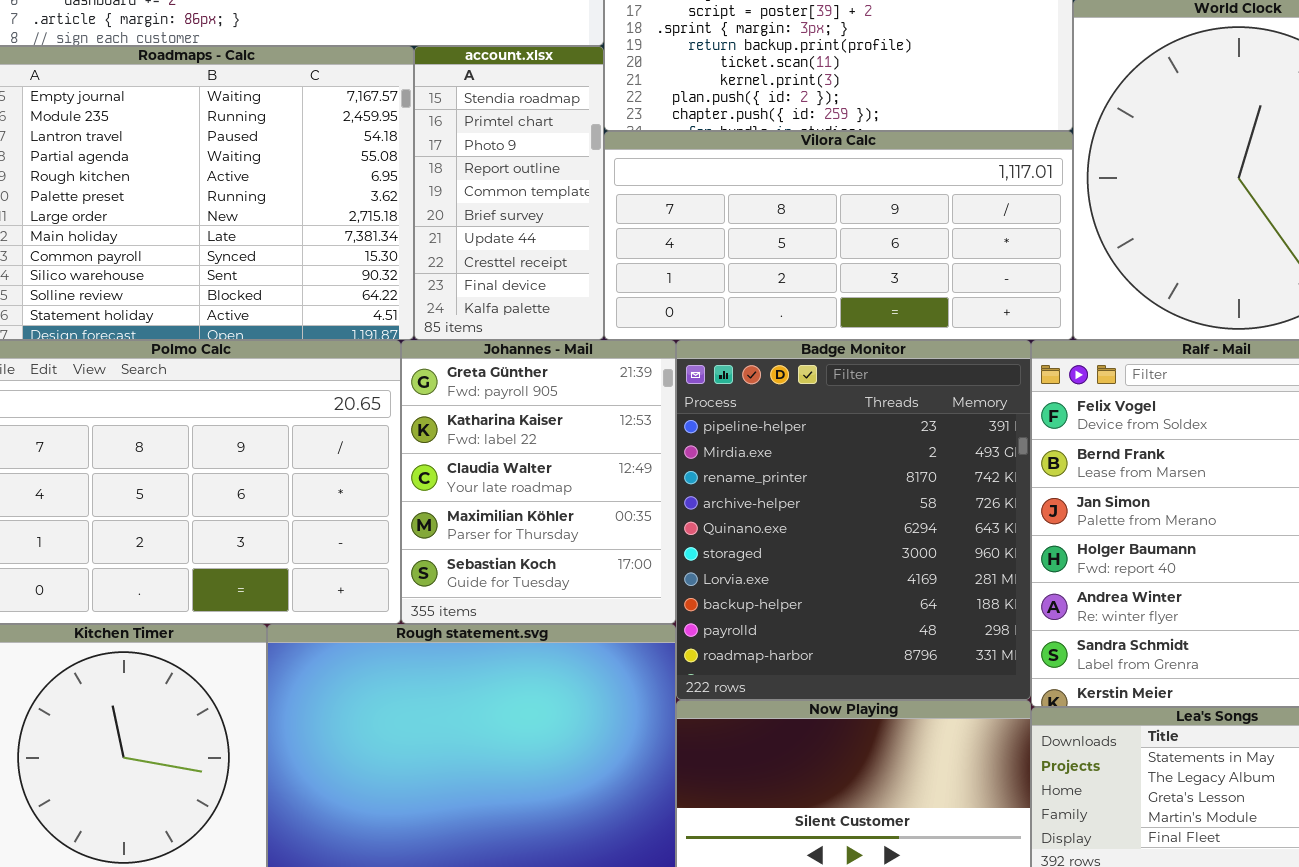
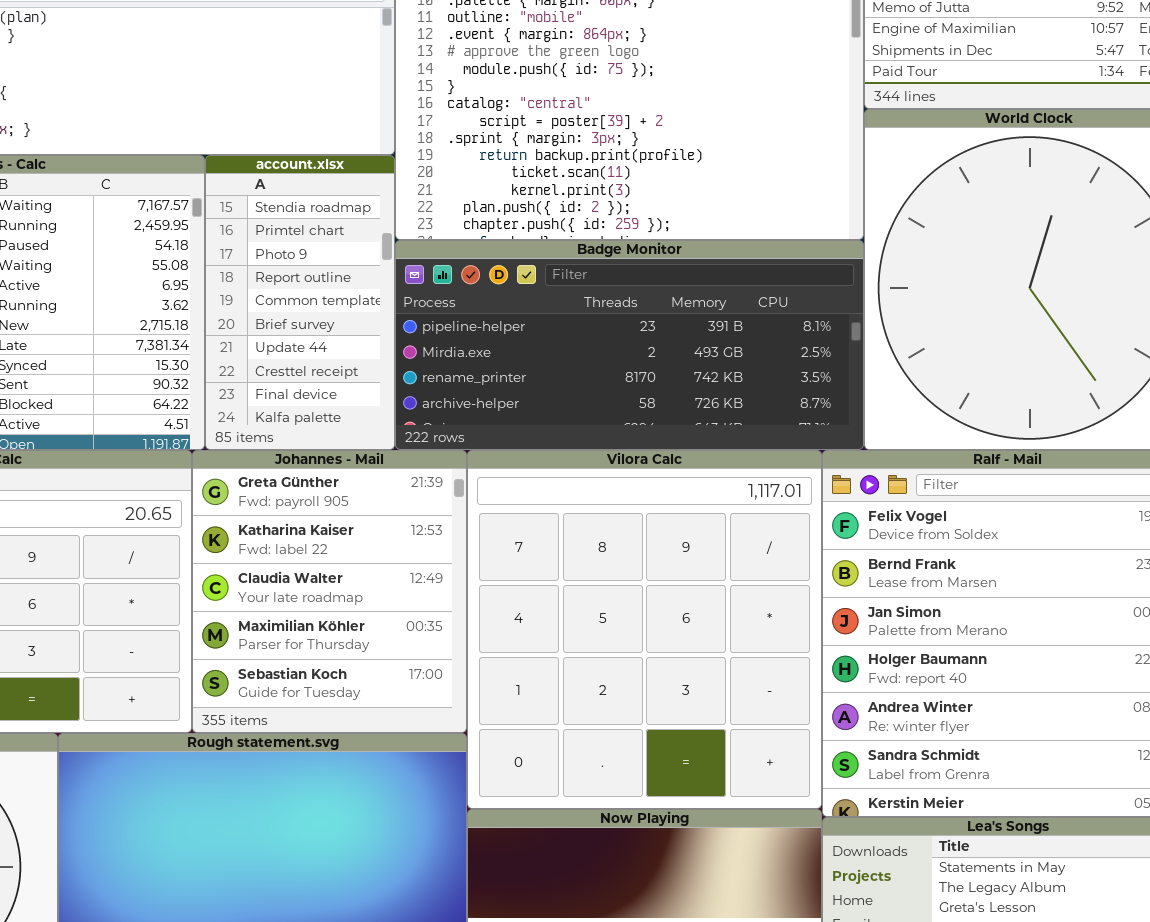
Vilora Calc: [604,131,1073,340] -> [467,450,822,809], moved, resized
Badge Monitor: [676,340,1031,700] -> [395,240,864,450], moved, resized

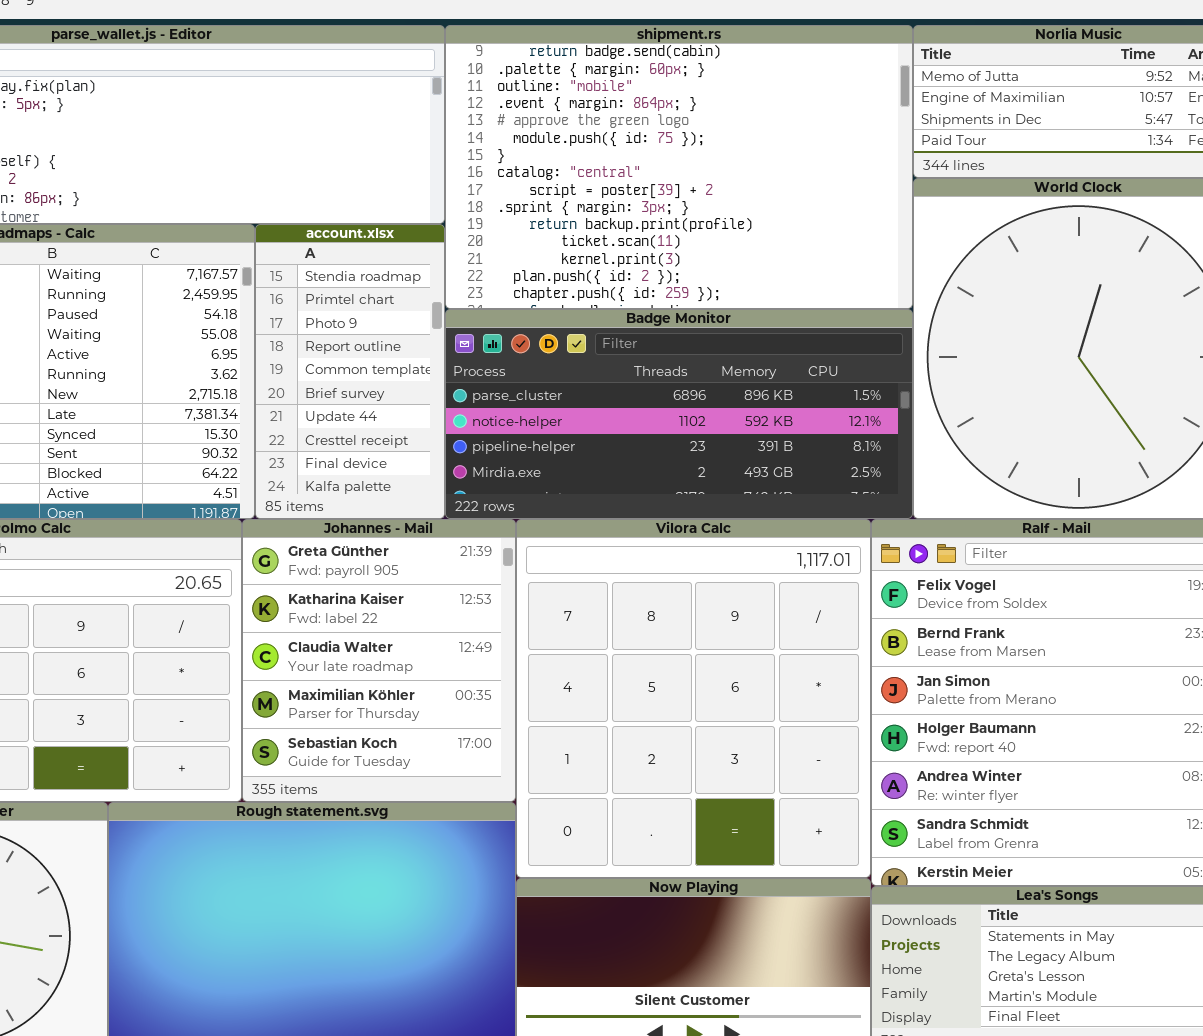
Badge Monitor: [395,240,864,450] -> [445,309,913,519], scrolled up 2 rows

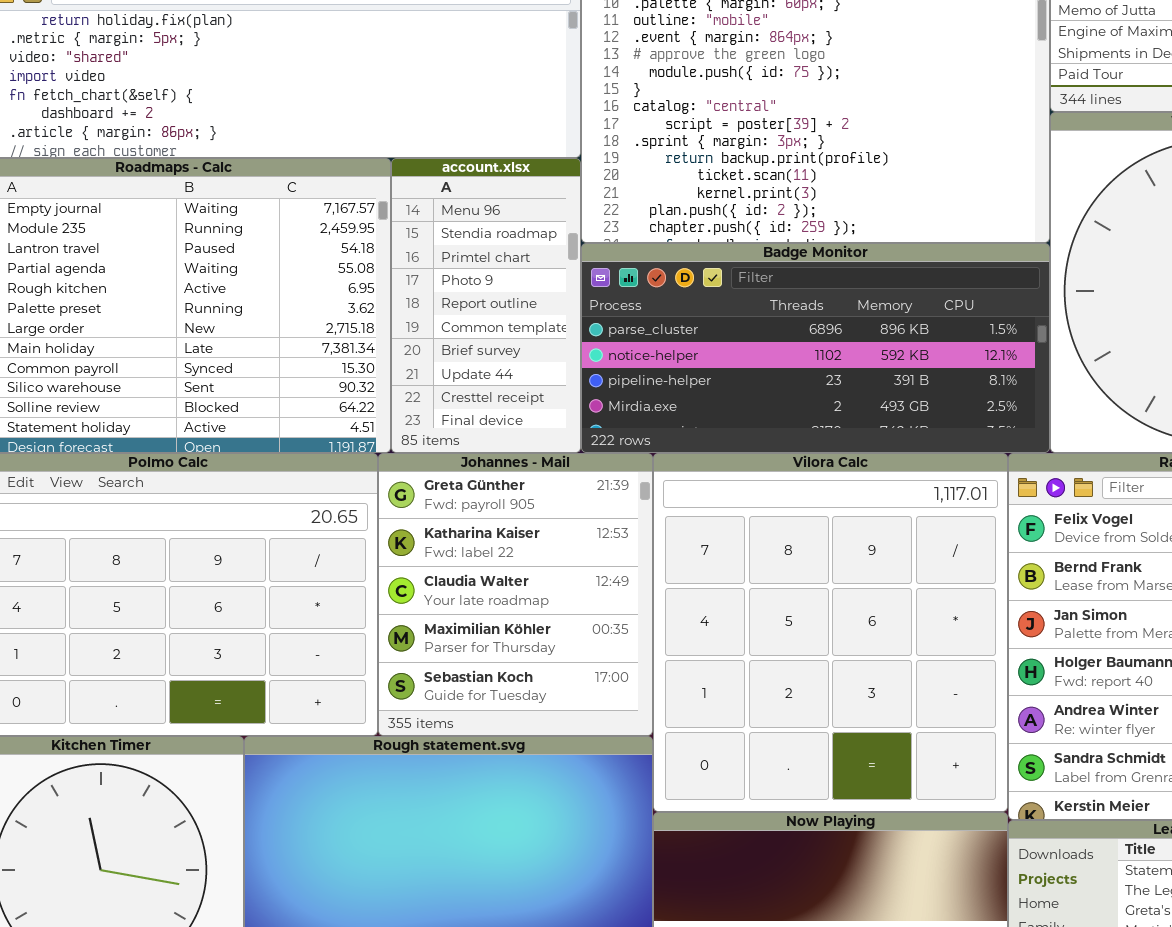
account.xlsx: [255,224,445,519] -> [391,158,581,453], scrolled up 1 row

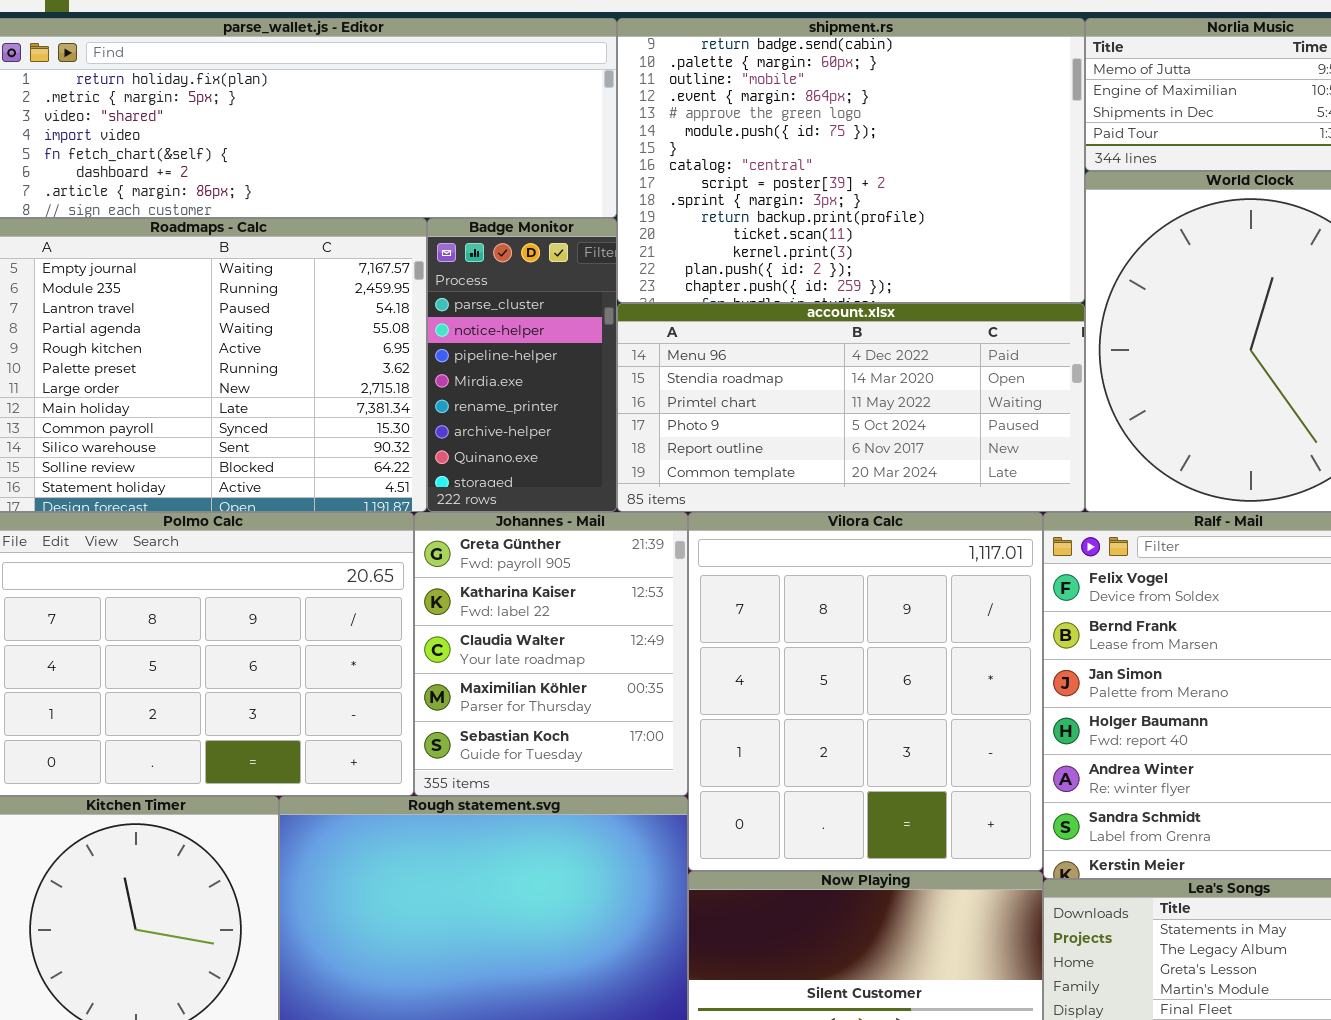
account.xlsx: [391,158,581,453] -> [617,303,1085,512], moved, resized
Badge Monitor: [581,243,1050,453] -> [427,218,617,512], moved, resized

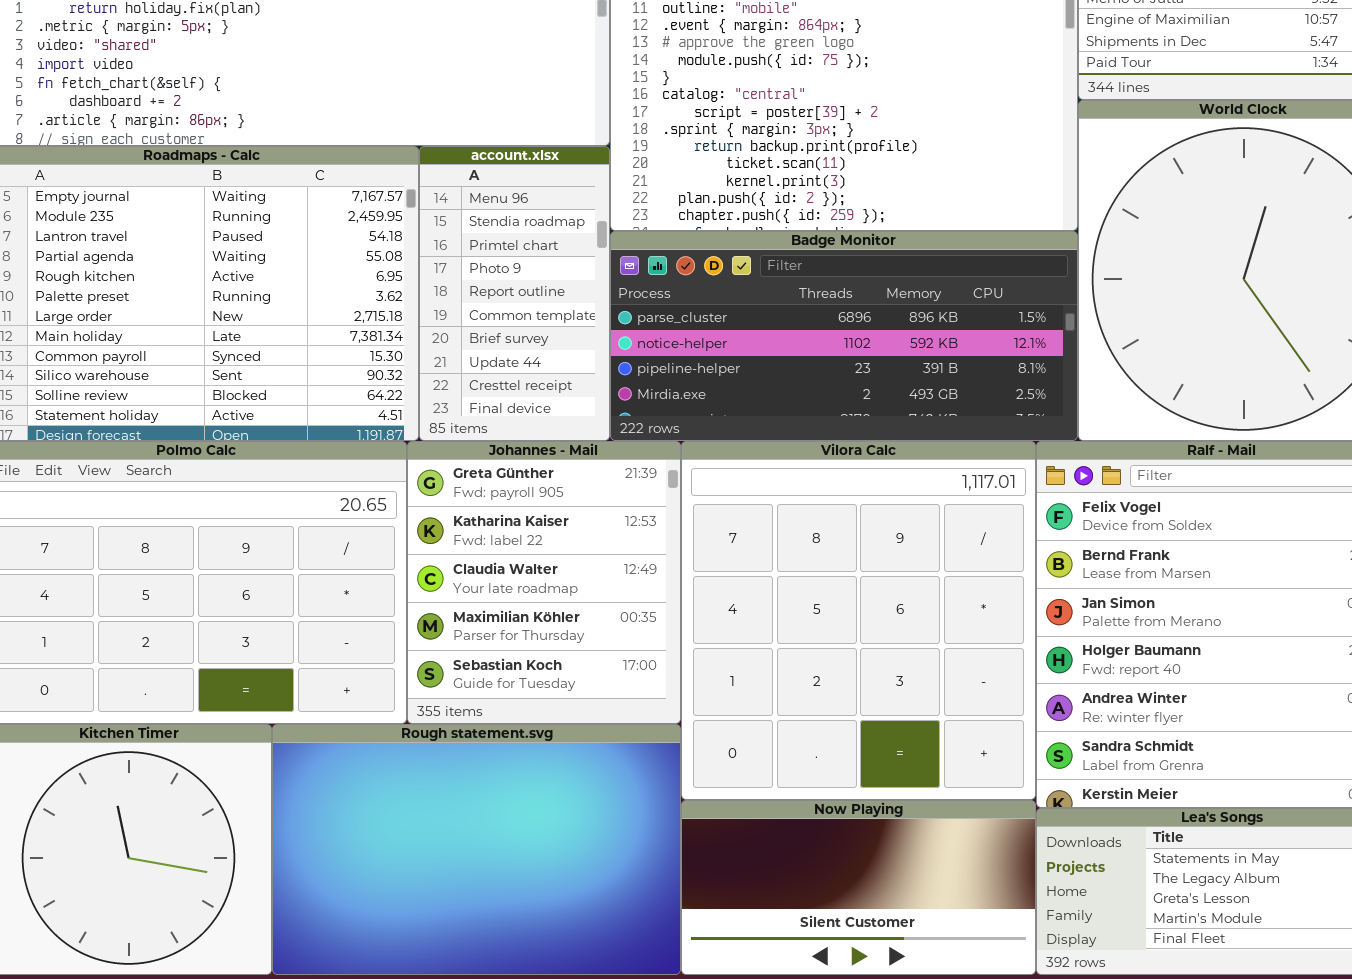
Badge Monitor: [427,218,617,512] -> [610,231,1078,441], moved, resized
account.xlsx: [617,303,1085,512] -> [419,146,610,441], moved, resized

